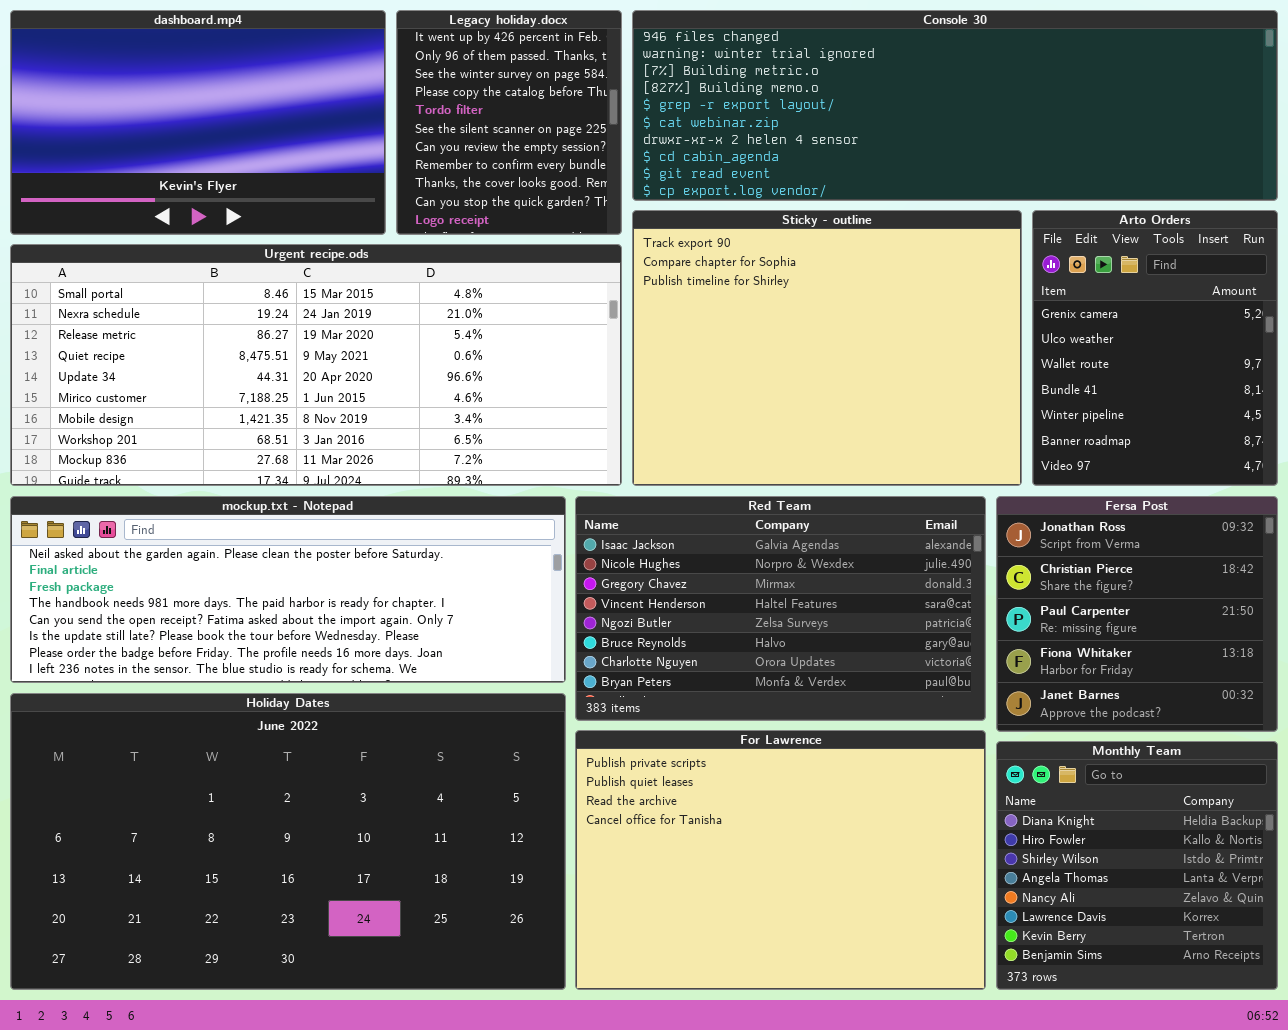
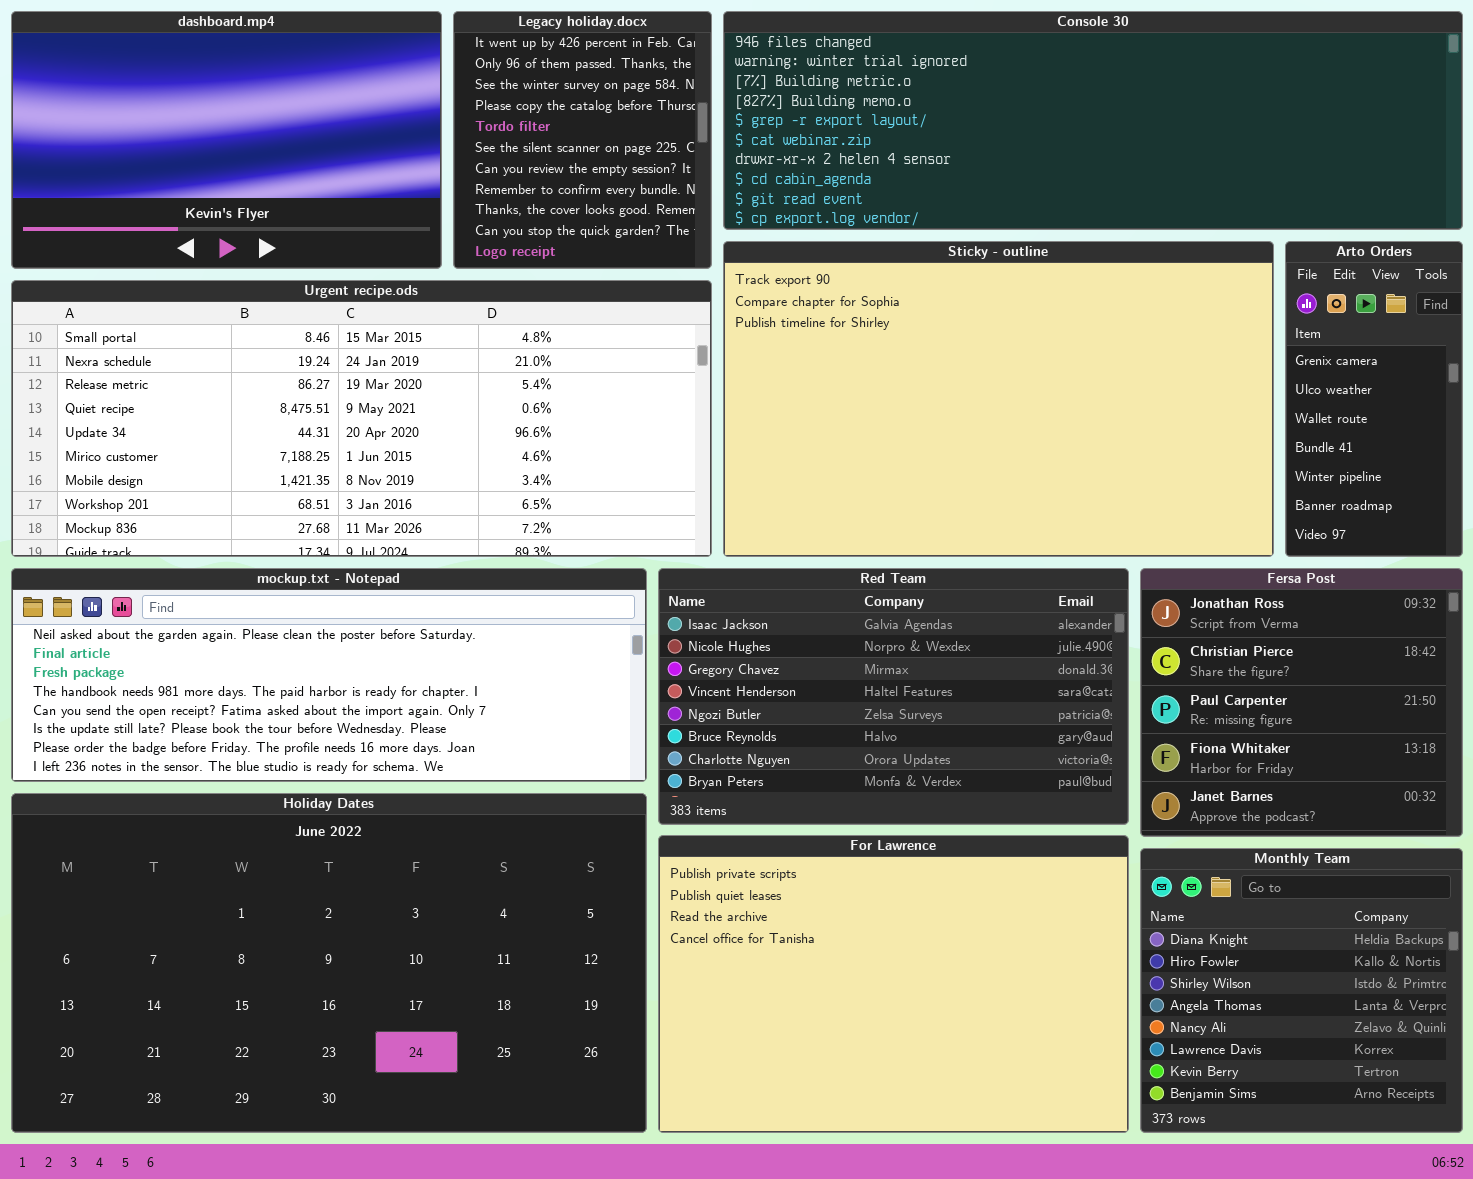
Sticky - outline: [632,210,1022,486] -> [723,241,1274,557], resized
Arto Orders: [1032,210,1278,486] -> [1285,241,1463,557], resized

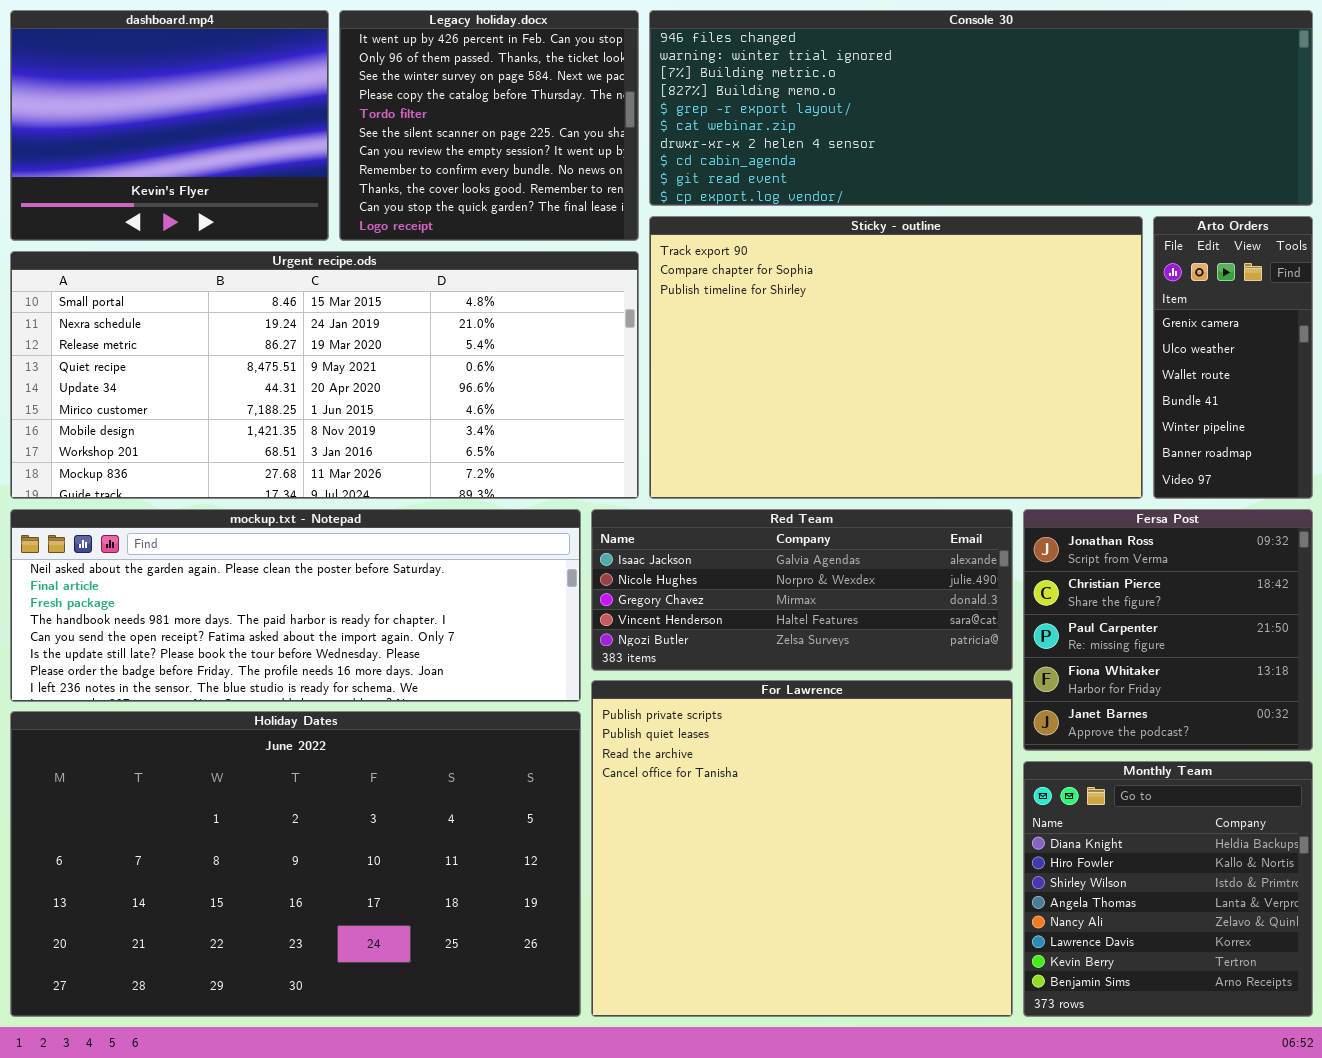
dashboard.mp4: [11,11,442,269] -> [10,10,329,241], resized
Legacy holiday.docx: [453,11,712,269] -> [339,10,639,241], resized
Red Team: [658,568,1129,825] -> [591,509,1013,671], resized
For Lawrence: [658,835,1129,1133] -> [591,680,1013,1017], resized

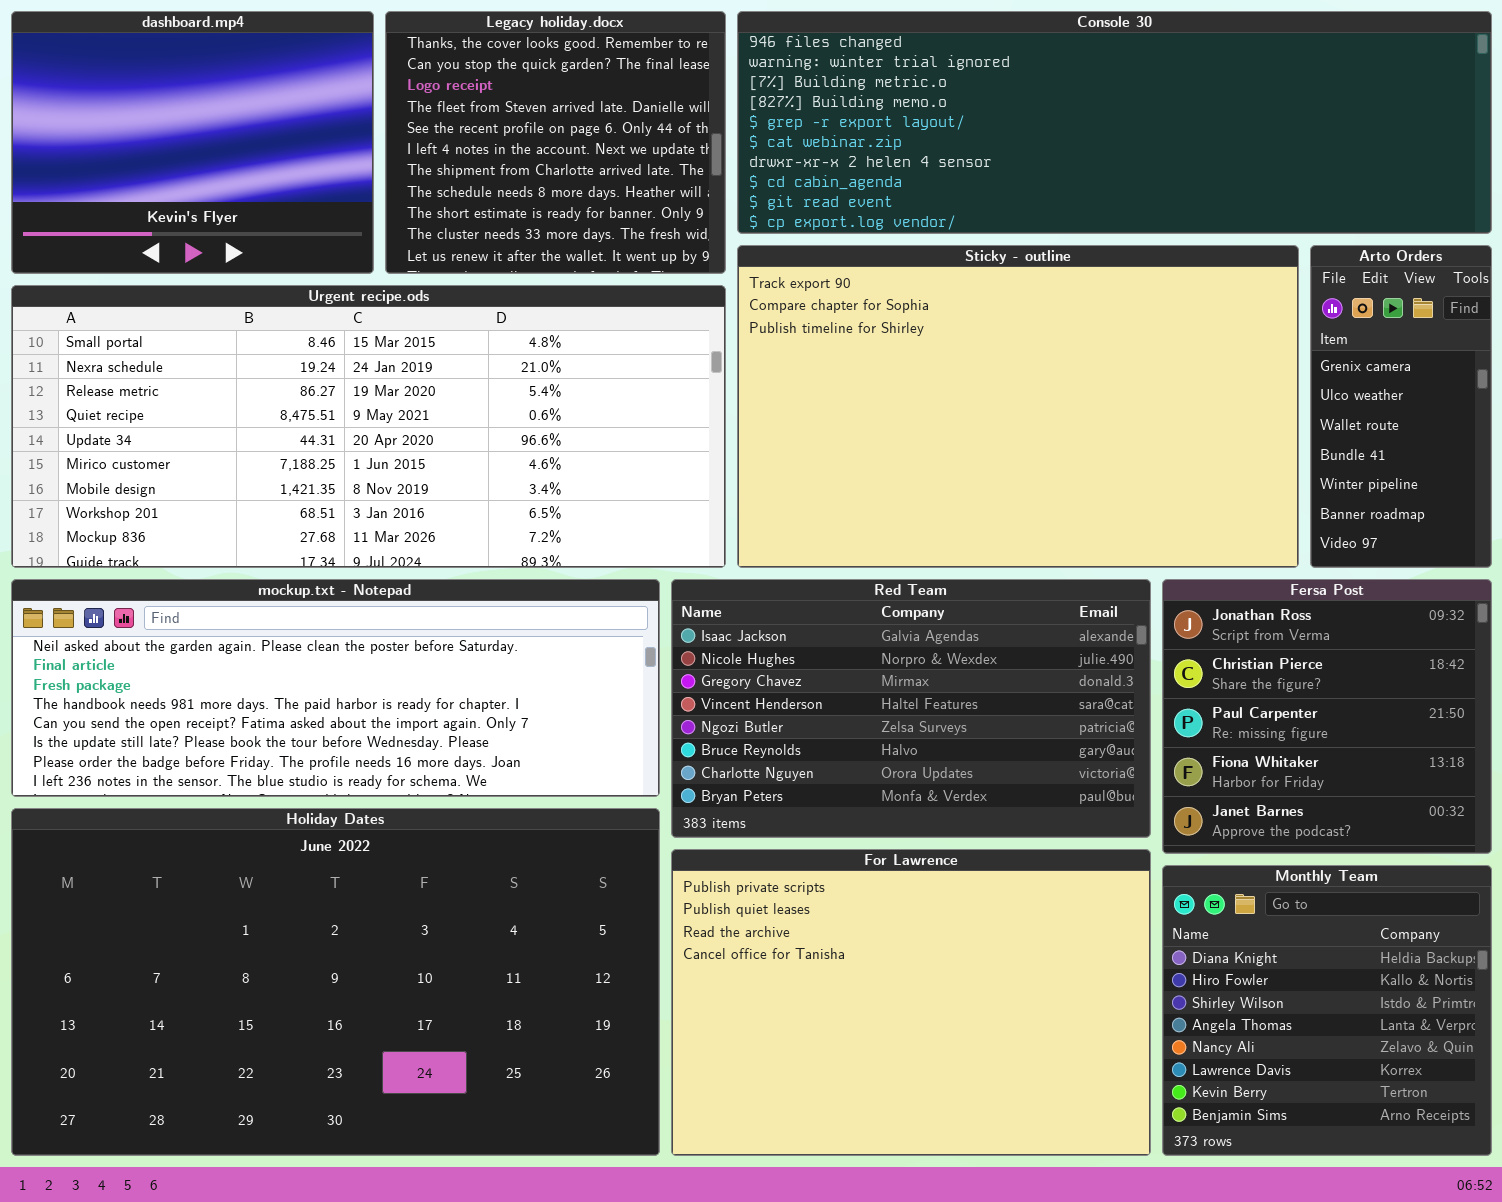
Legacy holiday.docx: [339,10,639,241] -> [385,11,726,274], scrolled down 8 rows
Red Team: [591,509,1013,671] -> [671,579,1151,838], resized
For Lawrence: [591,680,1013,1017] -> [671,849,1151,1156], resized

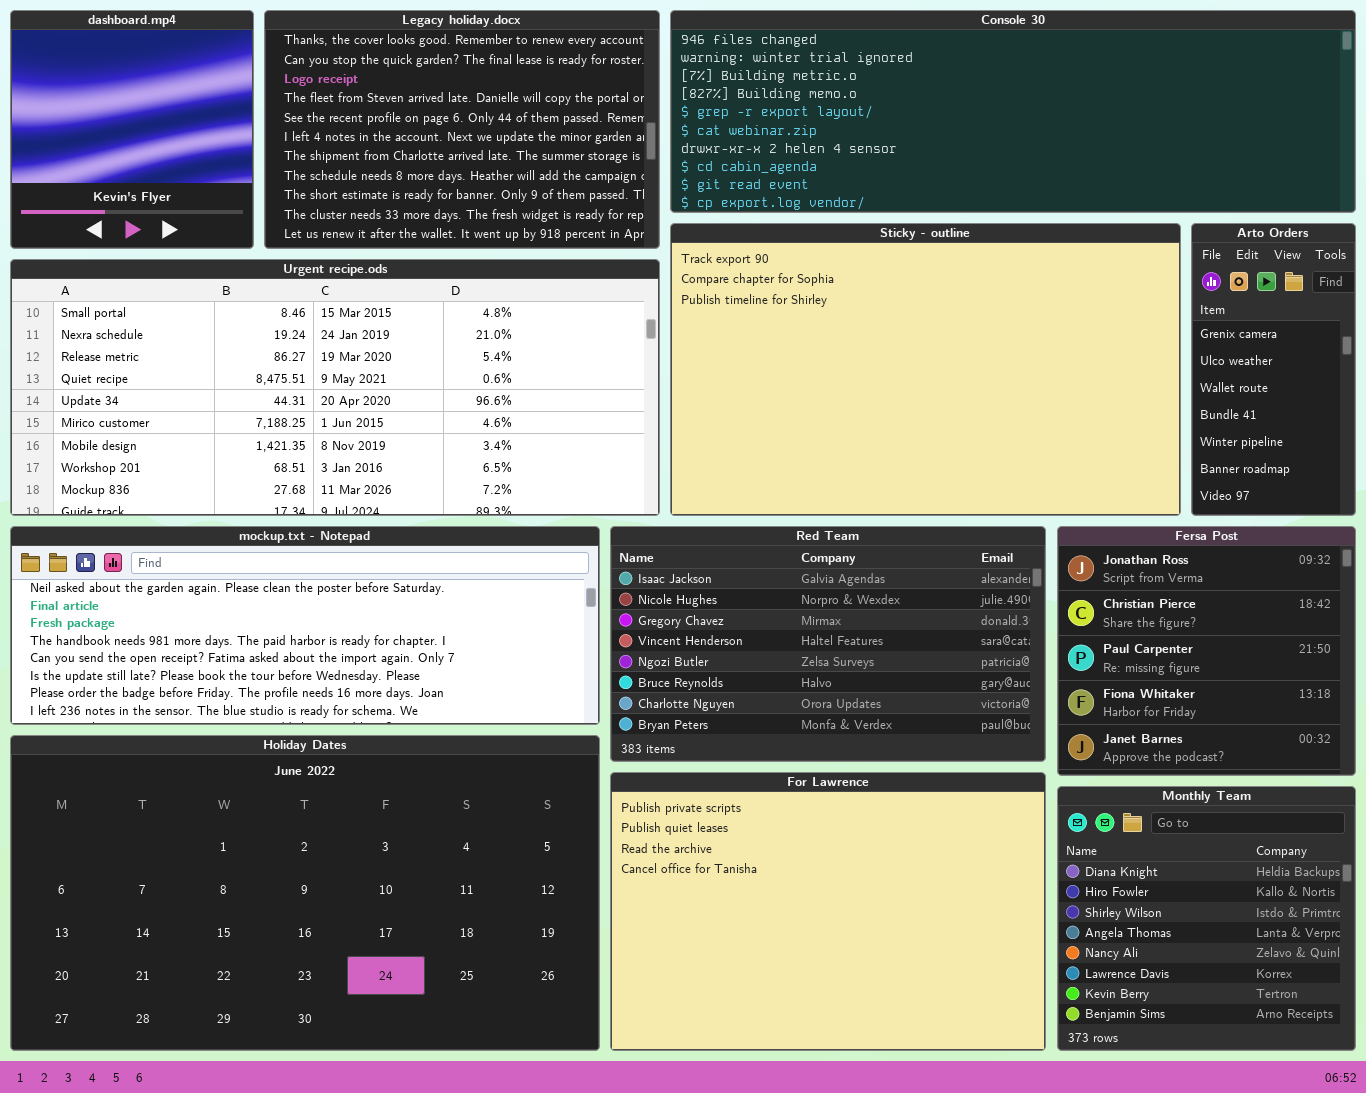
dashboard.mp4: [11,11,374,274] -> [10,10,254,249], resized
Legacy holiday.docx: [385,11,726,274] -> [264,10,660,249], resized

